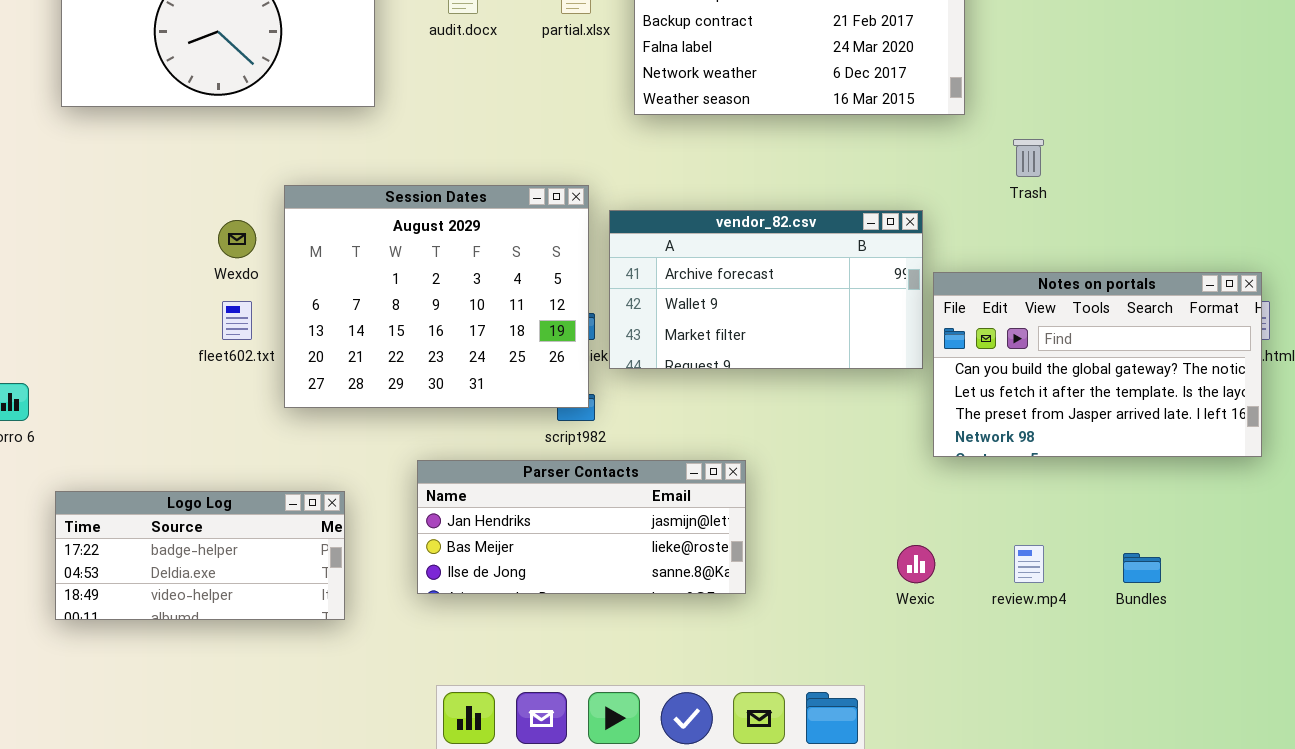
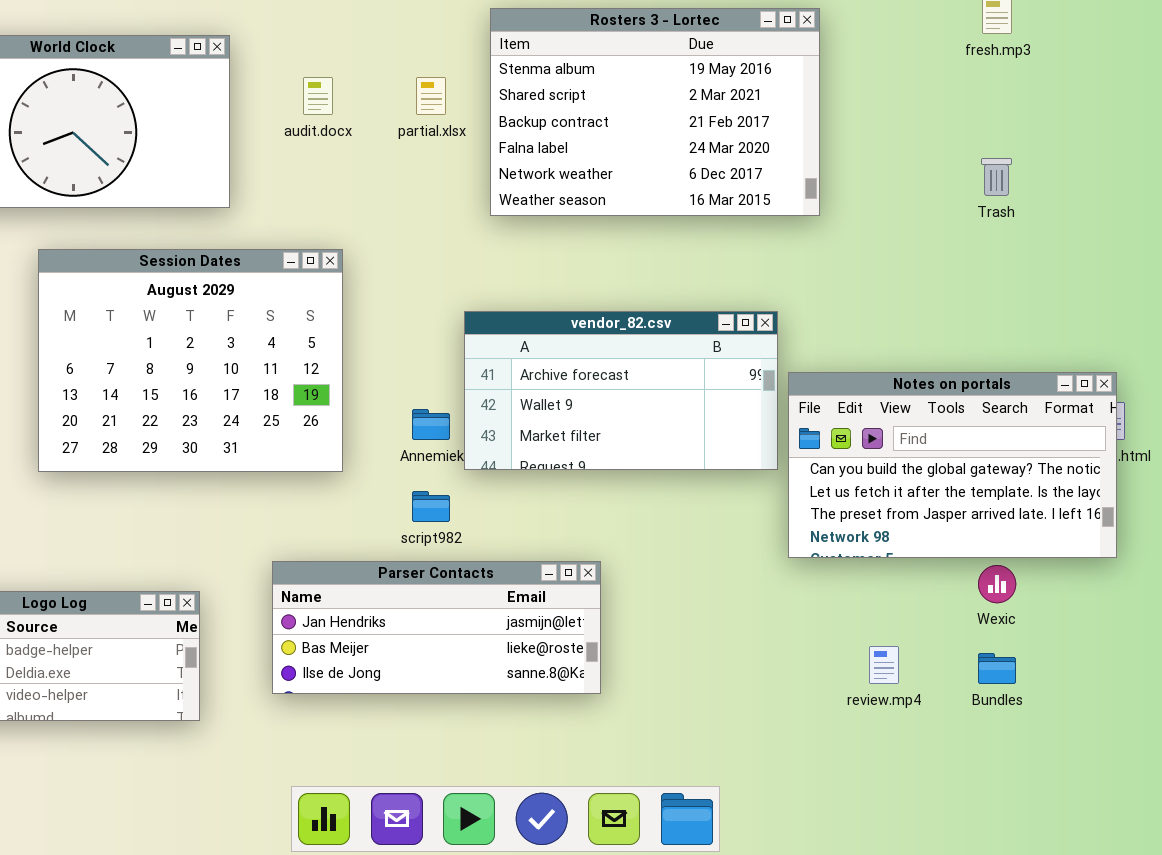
Trash: [1013,139,1044,177] -> [981,158,1012,196], moved
Session Dates: [284,185,589,408] -> [38,249,343,472], moved
Wexic: [897,545,935,583] -> [978,565,1016,603], moved

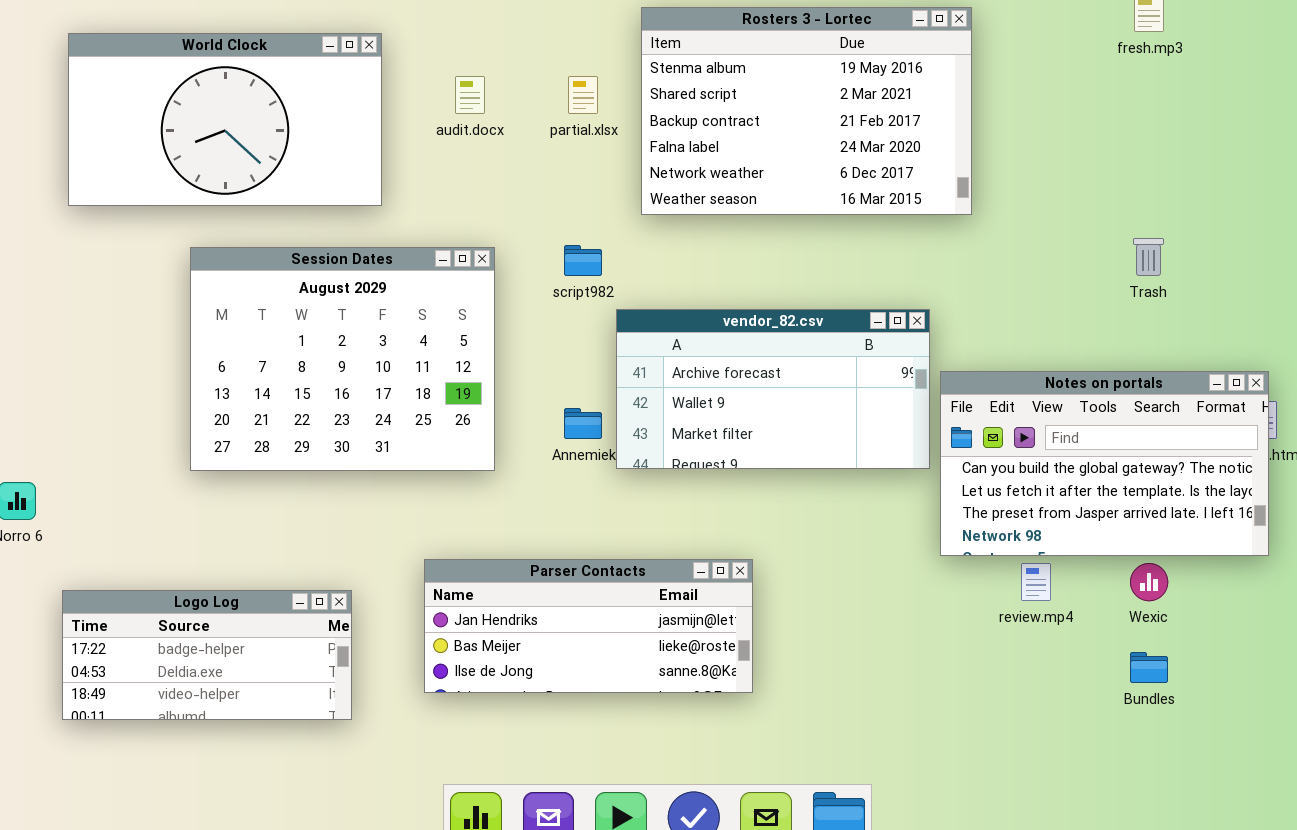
Trash: [981,158,1012,196] -> [1133,238,1164,276], moved
script982: [412,491,450,522] -> [564,245,602,276], moved
review.mp4: [869,646,899,684] -> [1021,563,1051,601], moved

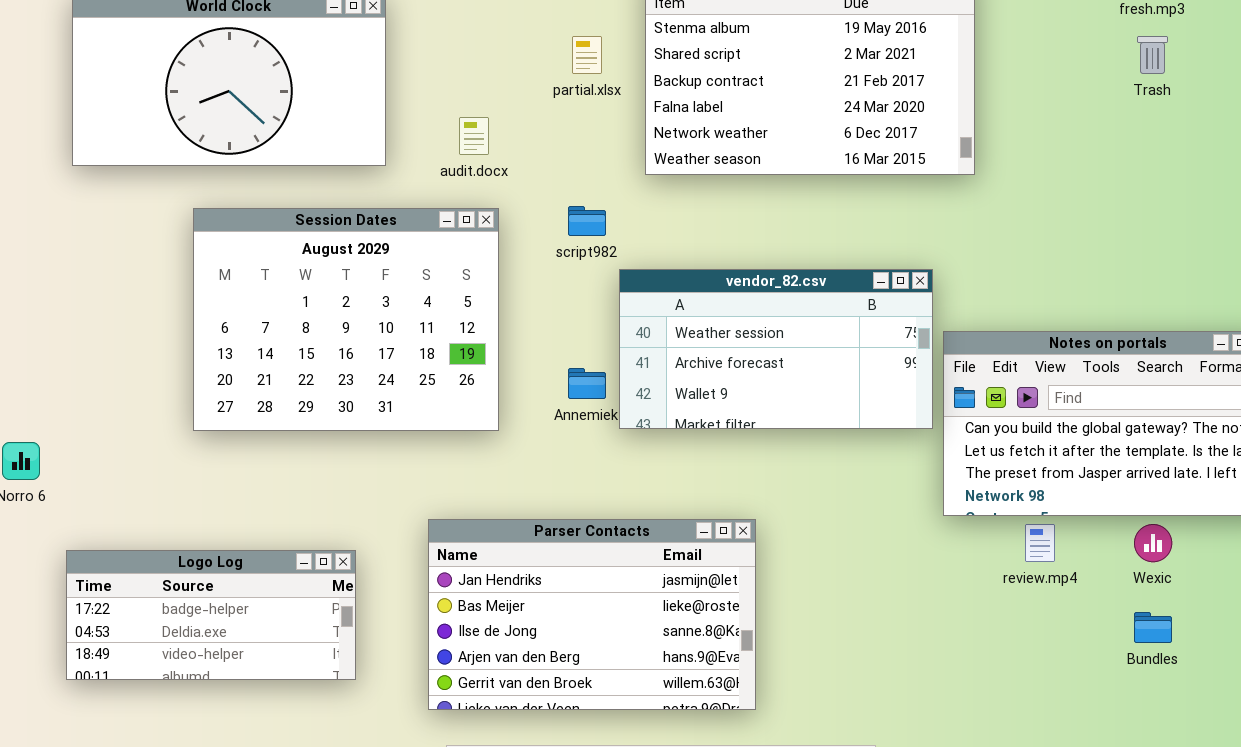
audit.docx: [455,76,485,114] -> [459,117,489,155], moved
Trash: [1133,238,1164,276] -> [1137,36,1168,74], moved
vendor_82.csv: [616,309,930,469] -> [619,269,933,429], scrolled up 1 row
Parser Contacts: [424,559,753,693] -> [428,519,756,710], resized

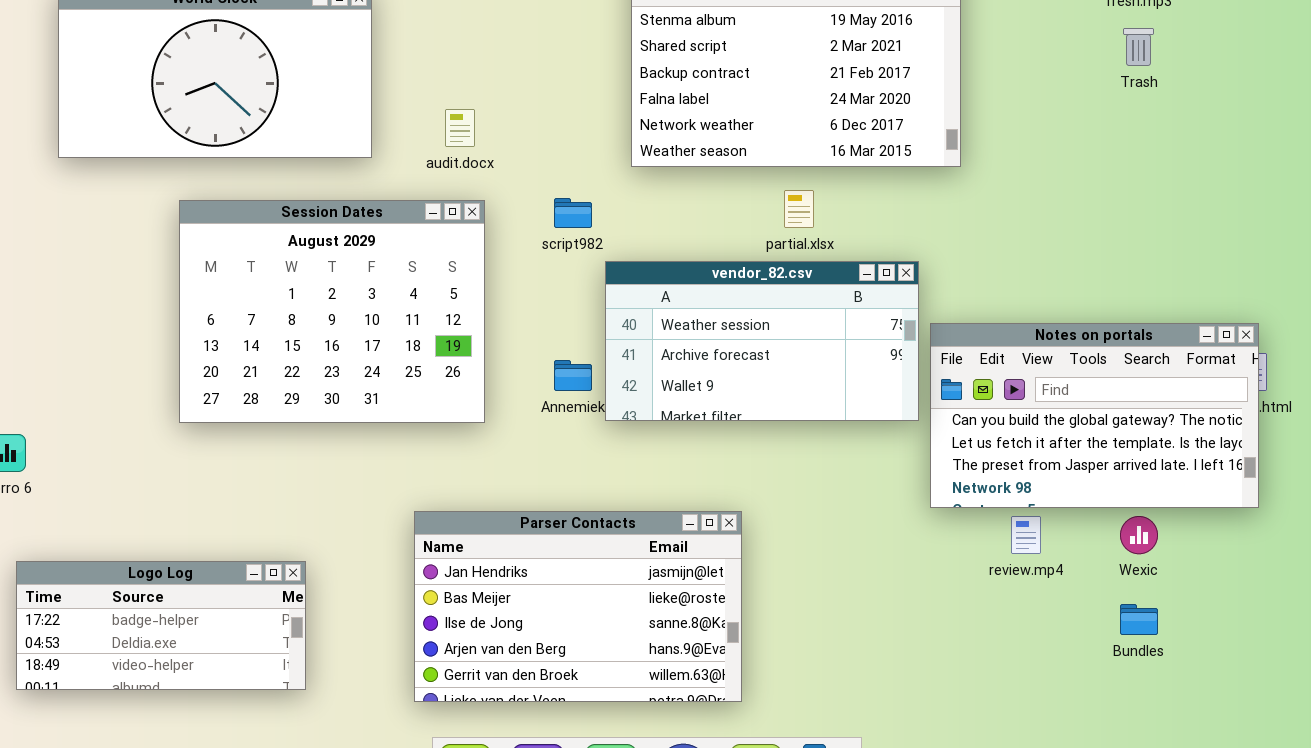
partial.xlsx: [572,36,602,74] -> [784,190,814,228], moved
Logo Log: [66,550,356,680] -> [16,561,306,690], moved

